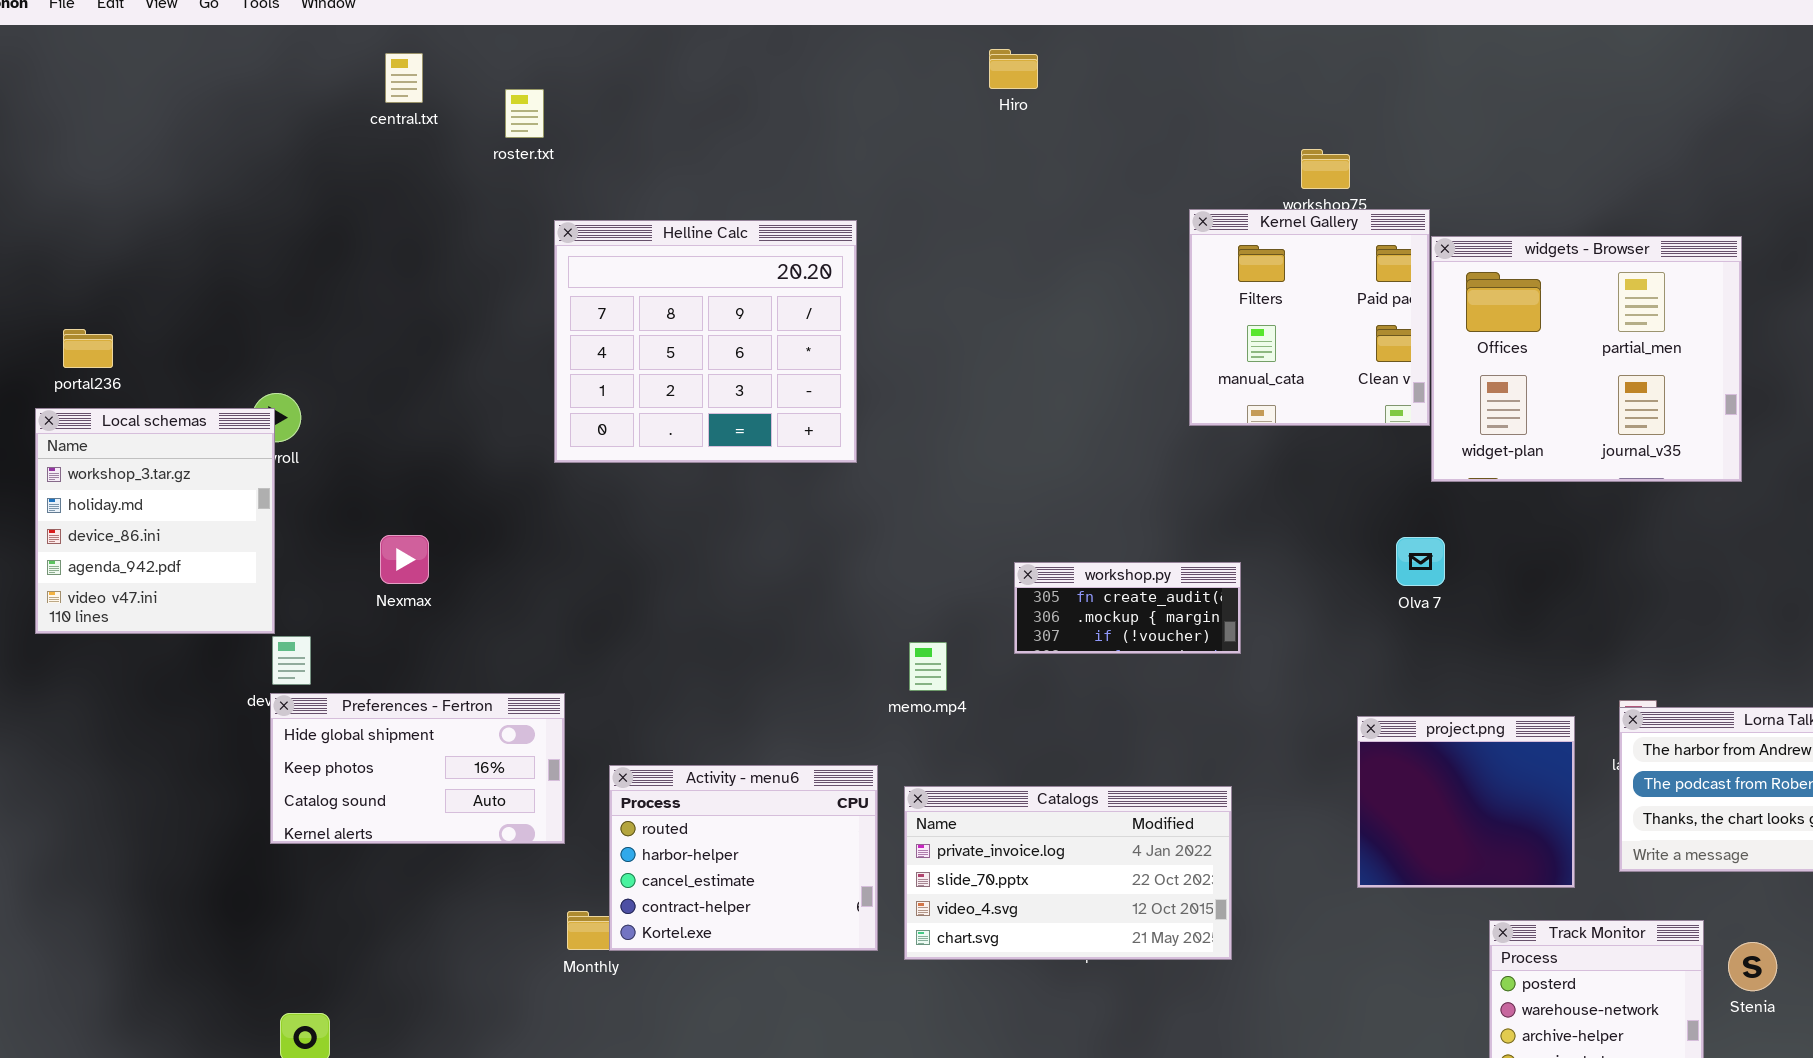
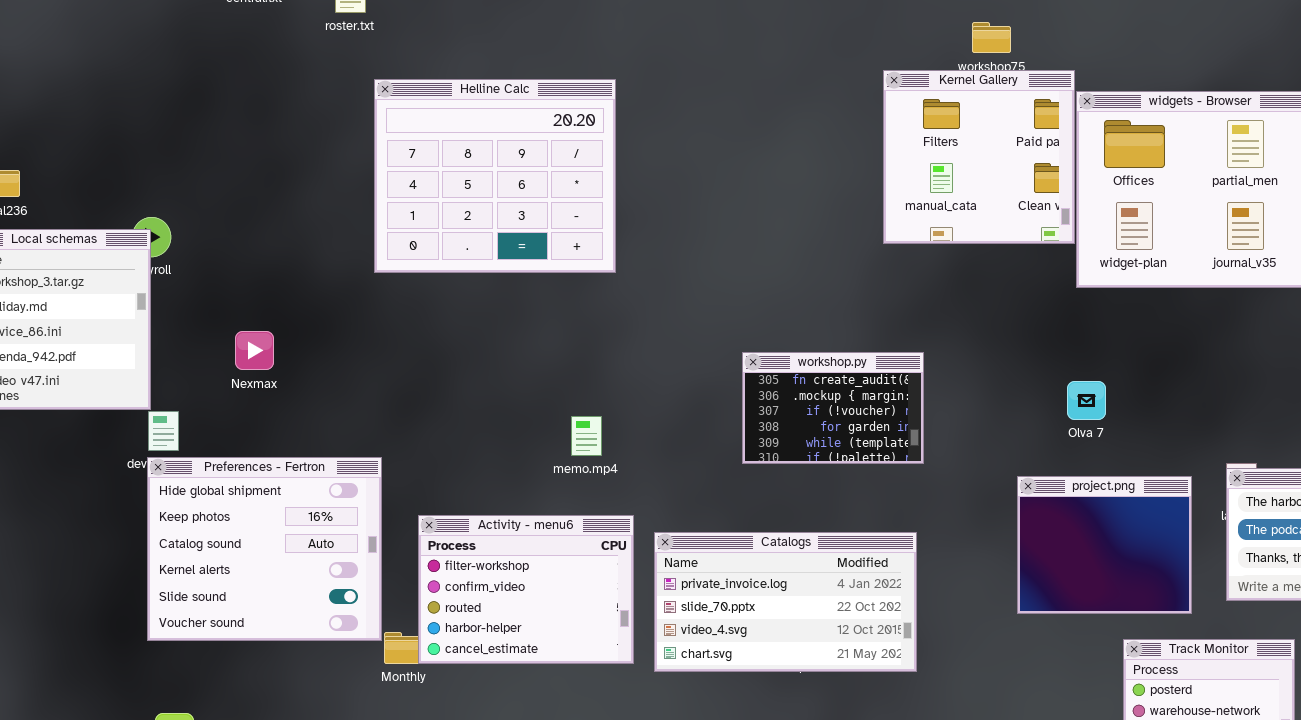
Olva 7: [1396,537,1445,586] -> [1067,381,1106,420], moved
workshop.py: [1014,562,1241,654] -> [742,352,924,464], resized
memo.mp4: [909,642,947,691] -> [571,416,602,456], moved
Preferences - Fertron: [270,693,565,844] -> [147,457,382,641], resized
Activity - menu6: [609,765,878,951] -> [418,515,634,664], scrolled up 2 rows

